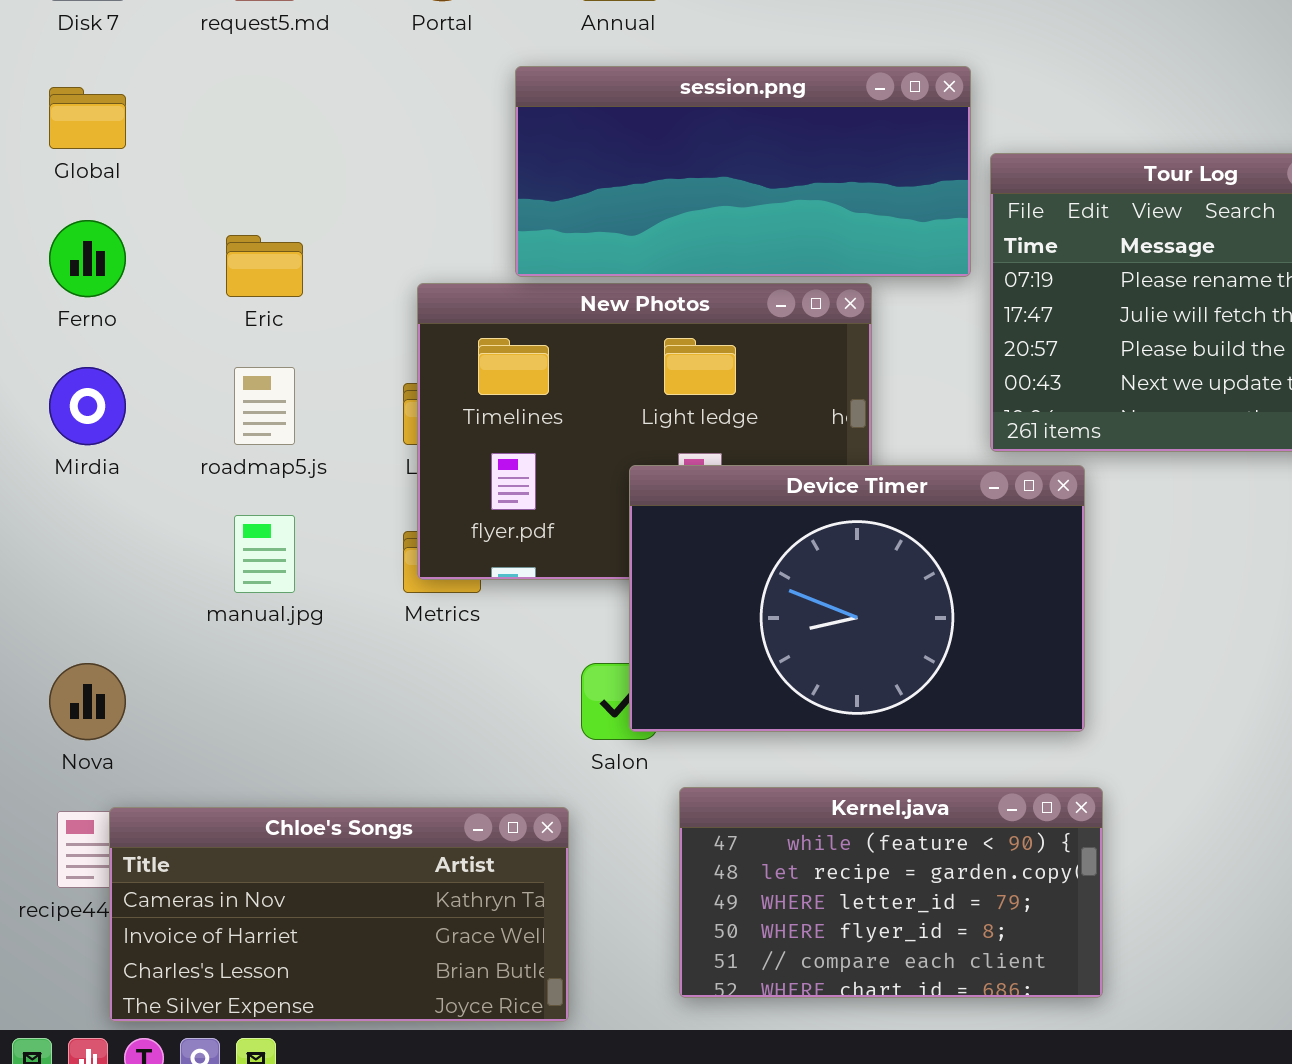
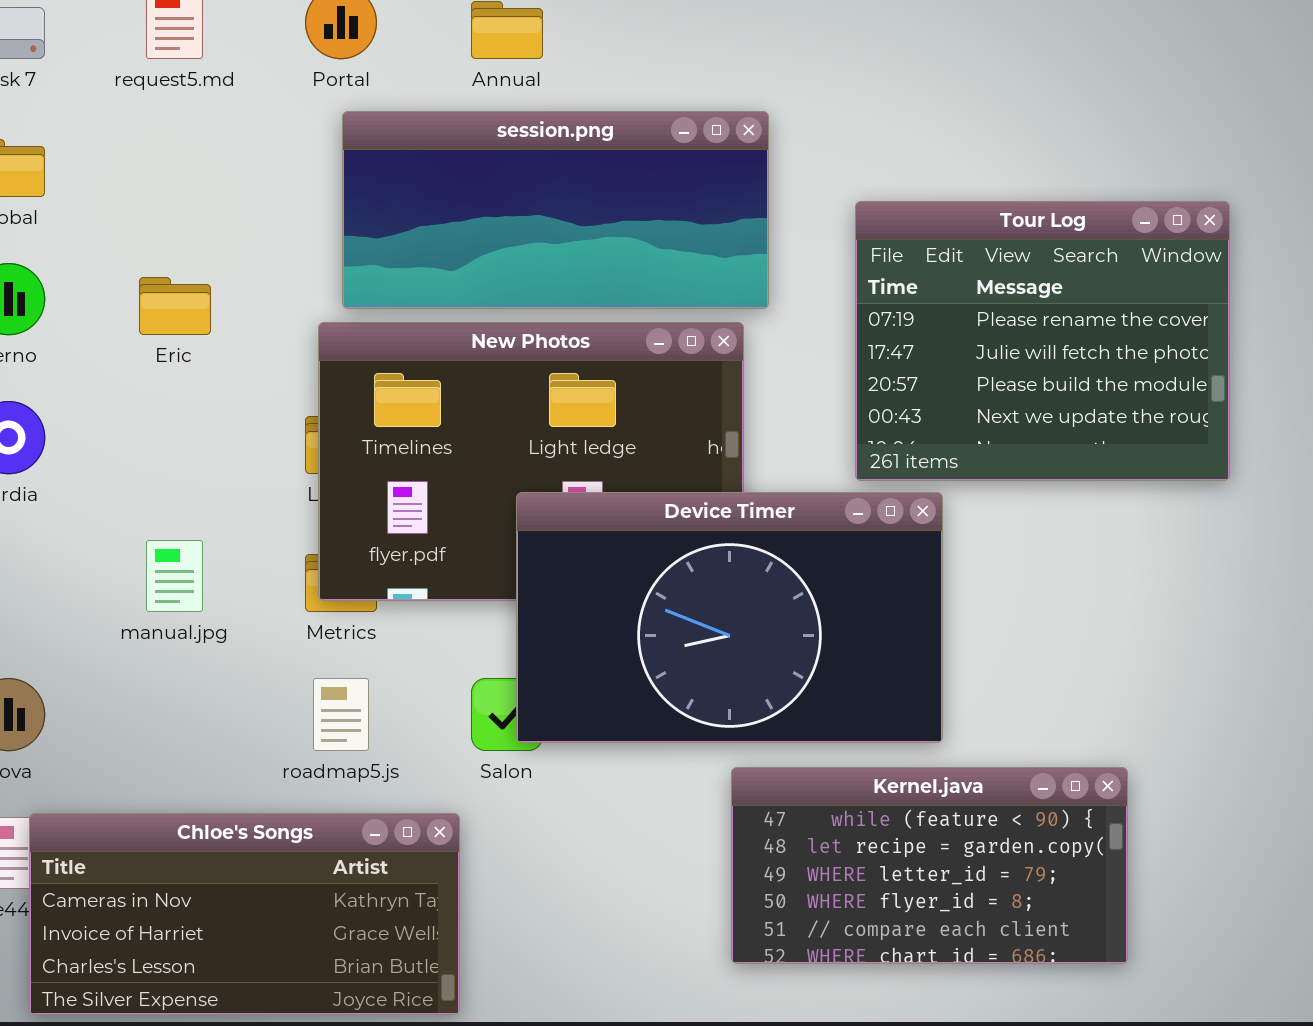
session.png: [515,66,971,277] -> [342,111,769,309], moved
roadmap5.js: [234,367,295,445] -> [313,678,369,751], moved
Kernel.java: [679,787,1103,998] -> [731,767,1128,964], moved

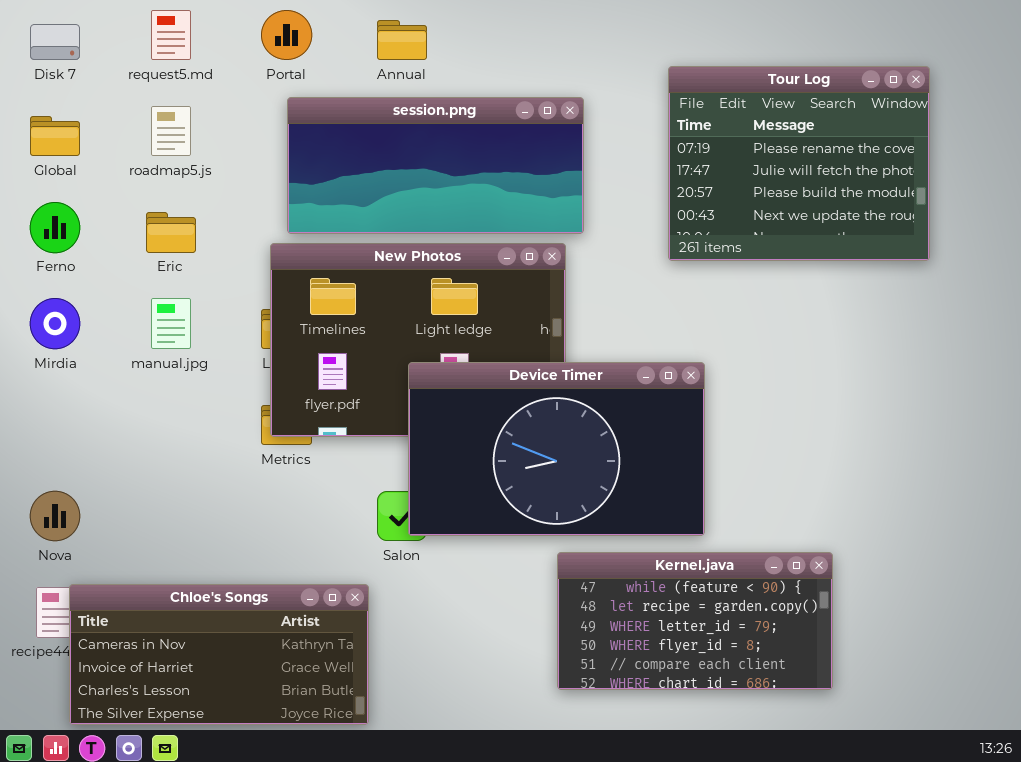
Tour Log: [855,201,1230,481] -> [668,66,930,261], moved
manual.jpg: [146,540,203,612] -> [151,298,191,349], moved
roadmap5.js: [313,678,369,751] -> [151,106,191,156], moved

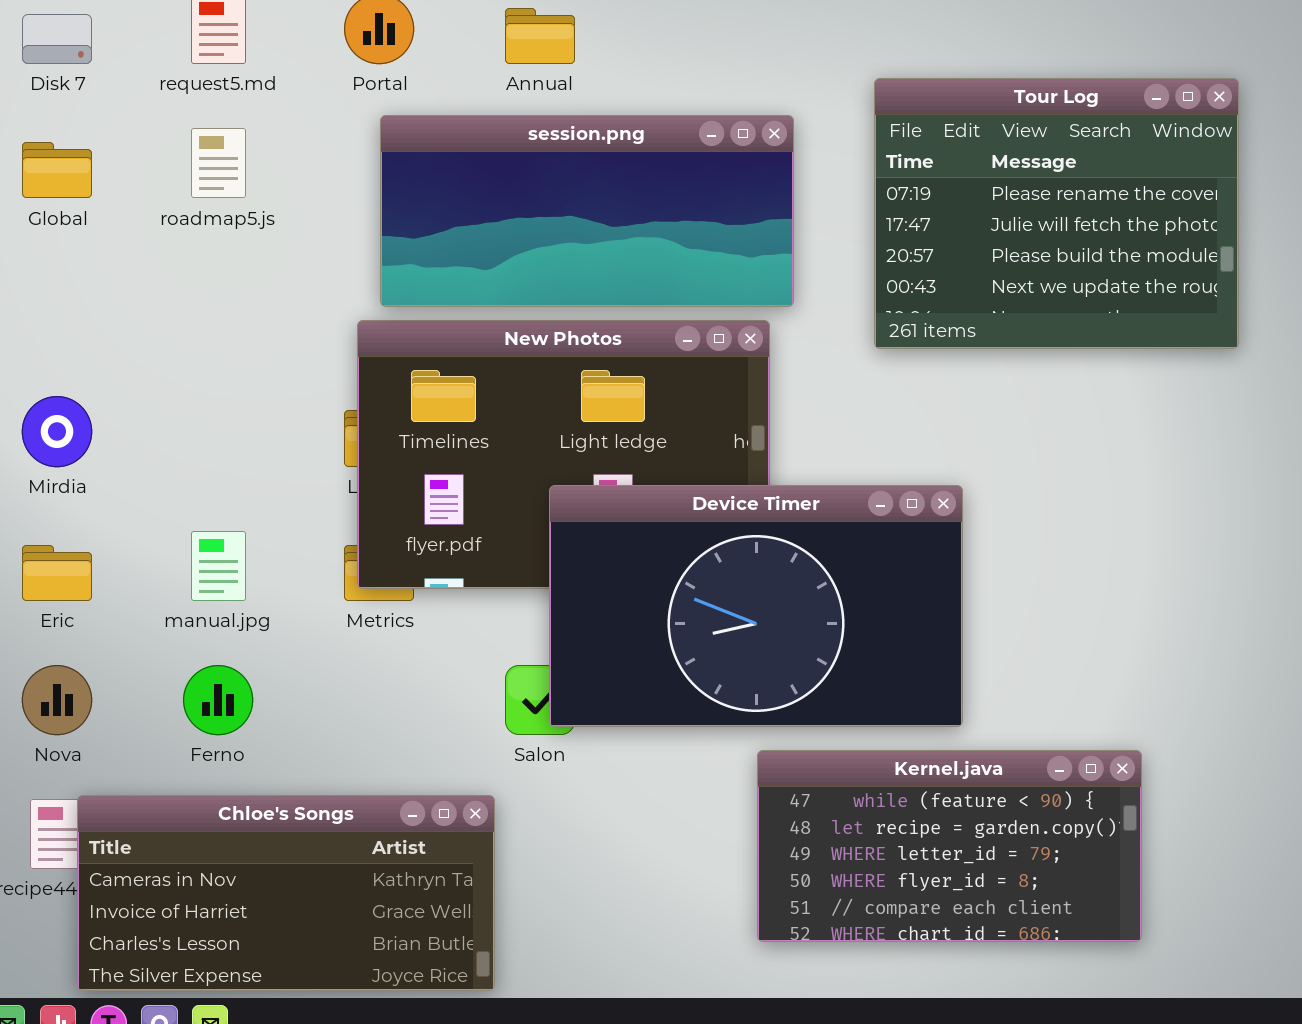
Tour Log: [668,66,930,261] -> [874,78,1239,349], moved
Ferno: [30,202,80,253] -> [183,665,253,735], moved
Eric: [146,212,196,253] -> [22,545,92,601], moved
manual.jpg: [151,298,191,349] -> [191,531,246,601], moved

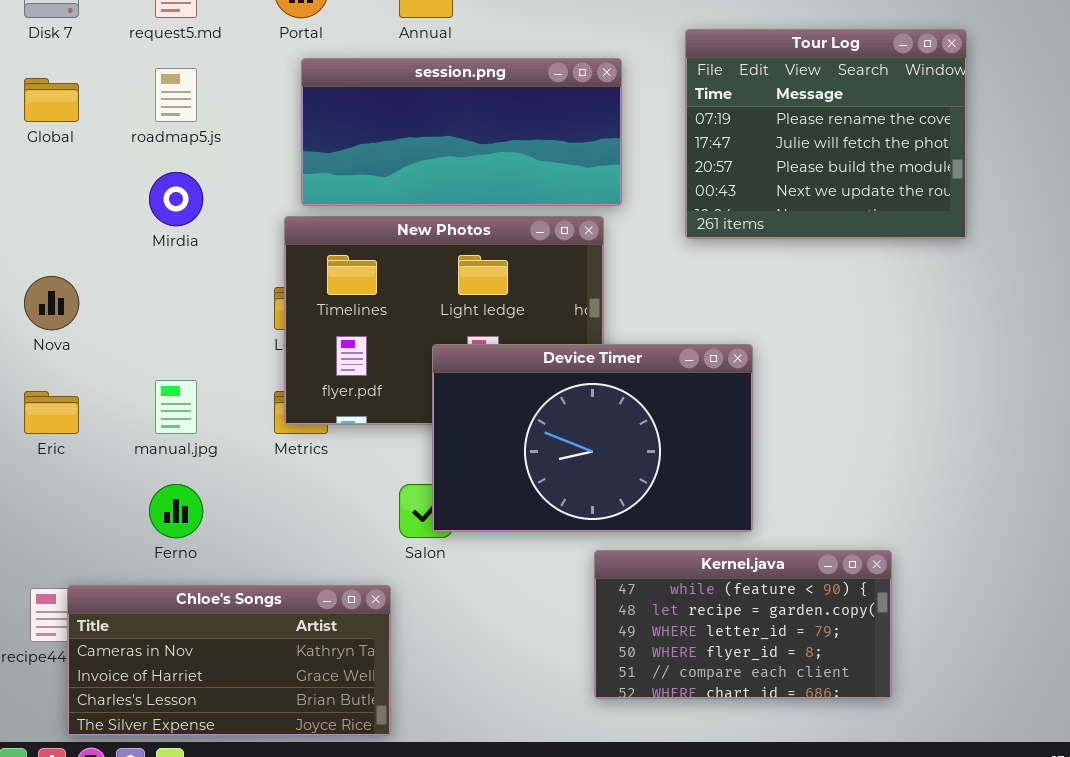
Mirdia: [22,396,92,467] -> [149,172,203,226], moved
Nova: [22,665,92,735] -> [24,276,79,330], moved

